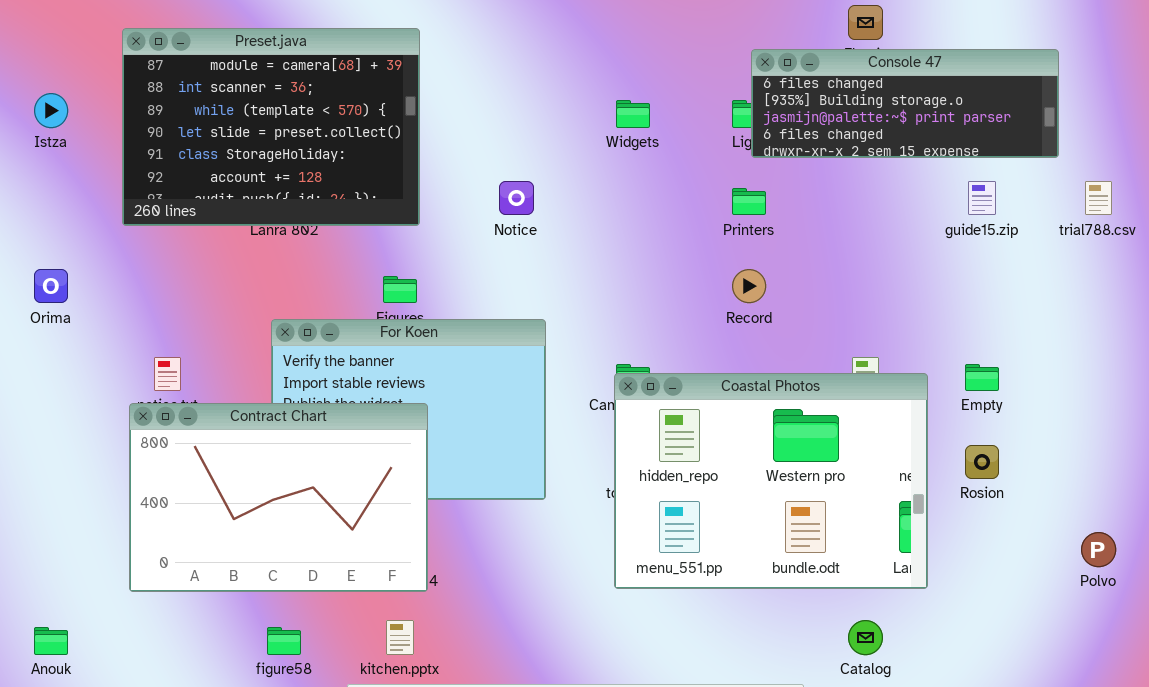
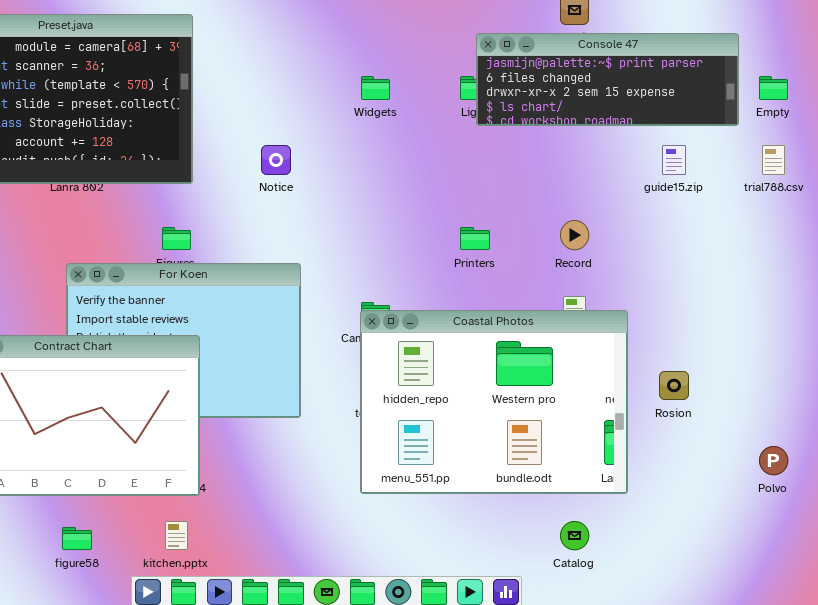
Console 47: [751,49,1059,158] -> [476,33,739,126], scrolled down 2 rows
Printers: [732,188,766,215] -> [460,227,490,250], moved
Record: [732,269,766,303] -> [560,220,589,250], moved
Empty: [965,364,999,391] -> [759,76,788,100], moved

